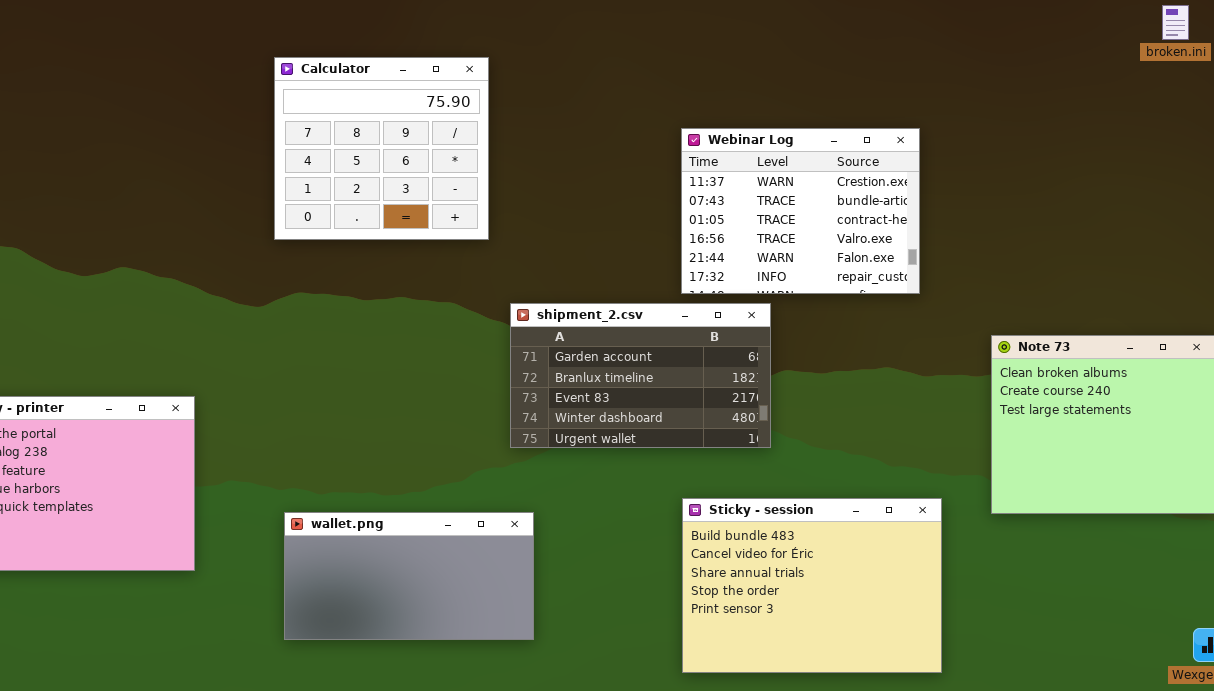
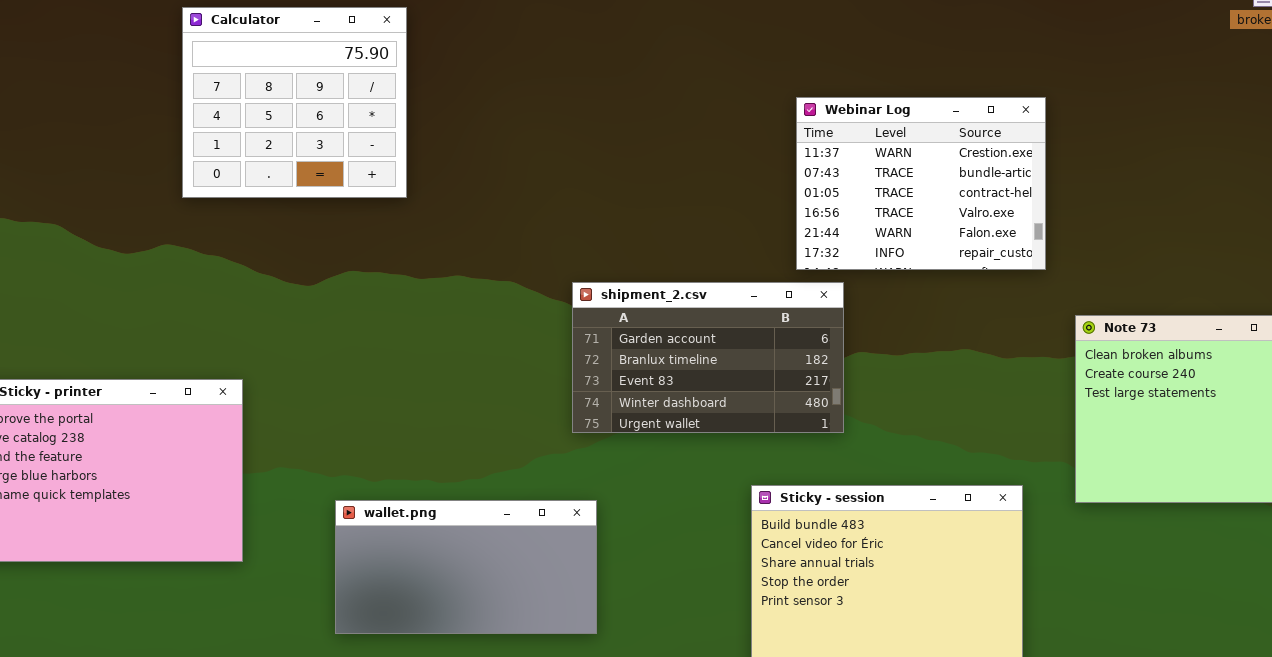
Calculator: [274,57,489,240] -> [182,7,407,198], moved
Webinar Log: [681,128,920,294] -> [796,97,1046,270], moved

